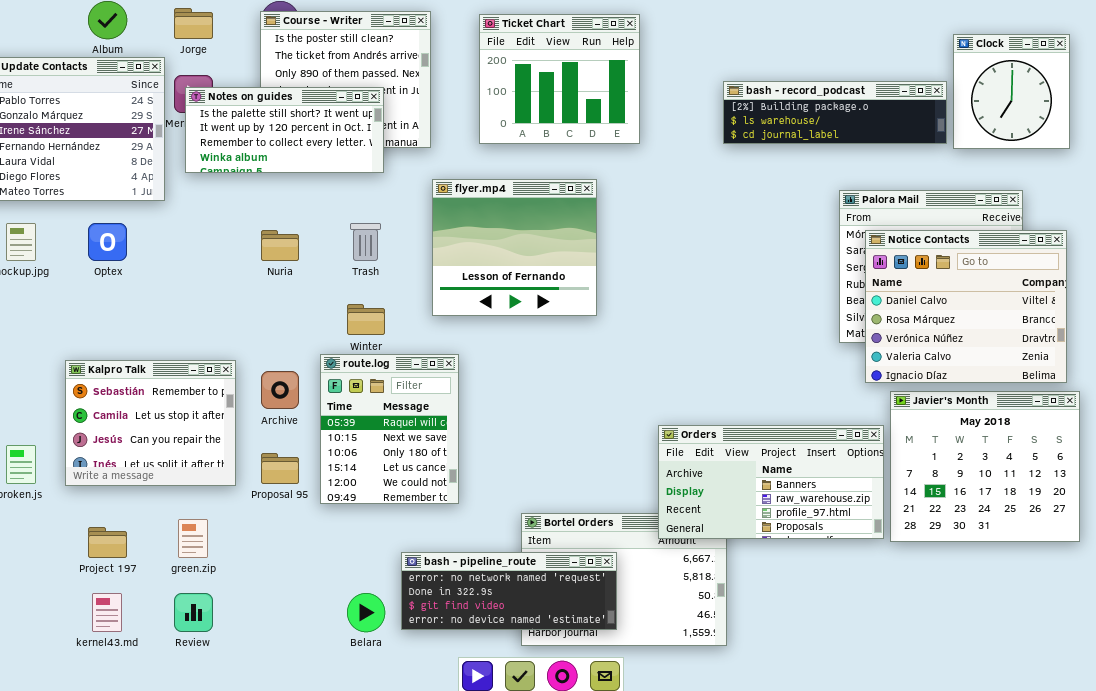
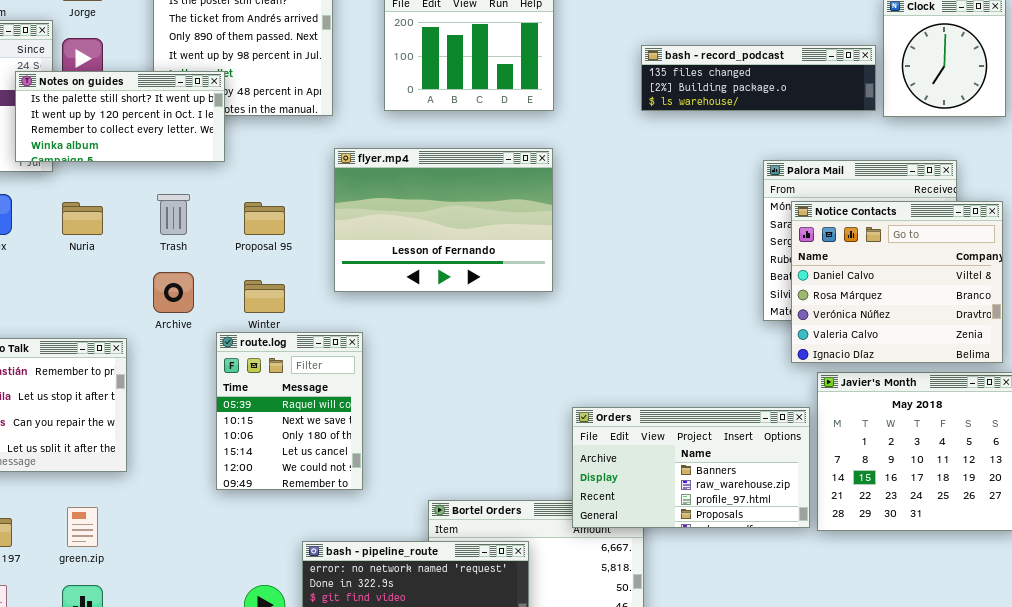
bash - record_podcast: [723,81,947,144] -> [641,45,876,111], scrolled up 1 row
Notes on guides: [185,87,384,173] -> [15,71,225,162], moved
flyer.mp4: [432,179,597,316] -> [334,148,553,292], resized
Trash: [350,223,381,261] -> [157,194,190,235], moved
Nuria: [261,230,299,261] -> [62,202,103,235], moved
Archive: [261,371,299,409] -> [153,272,194,313], moved
Proposal 95: [261,453,299,484] -> [244,202,285,235], moved

